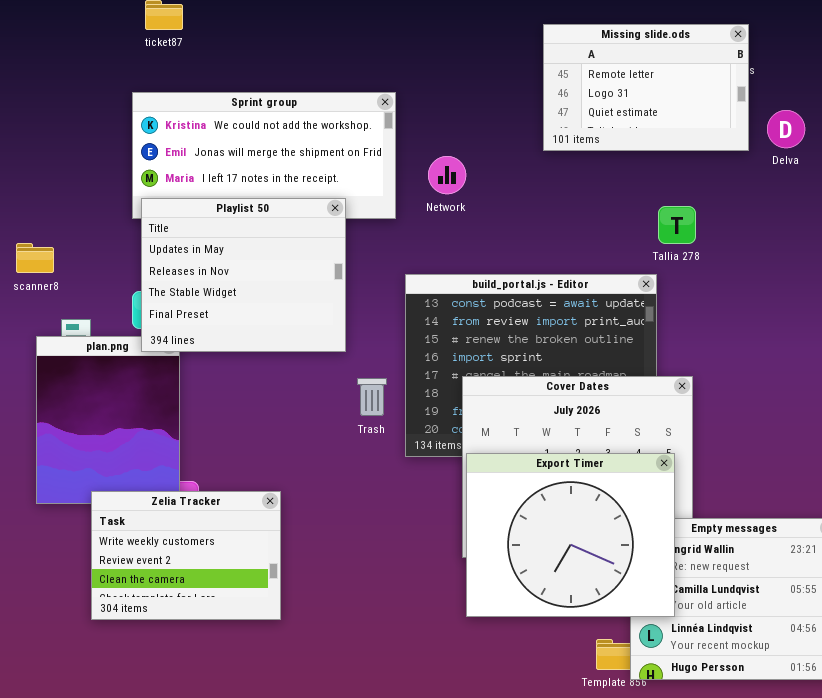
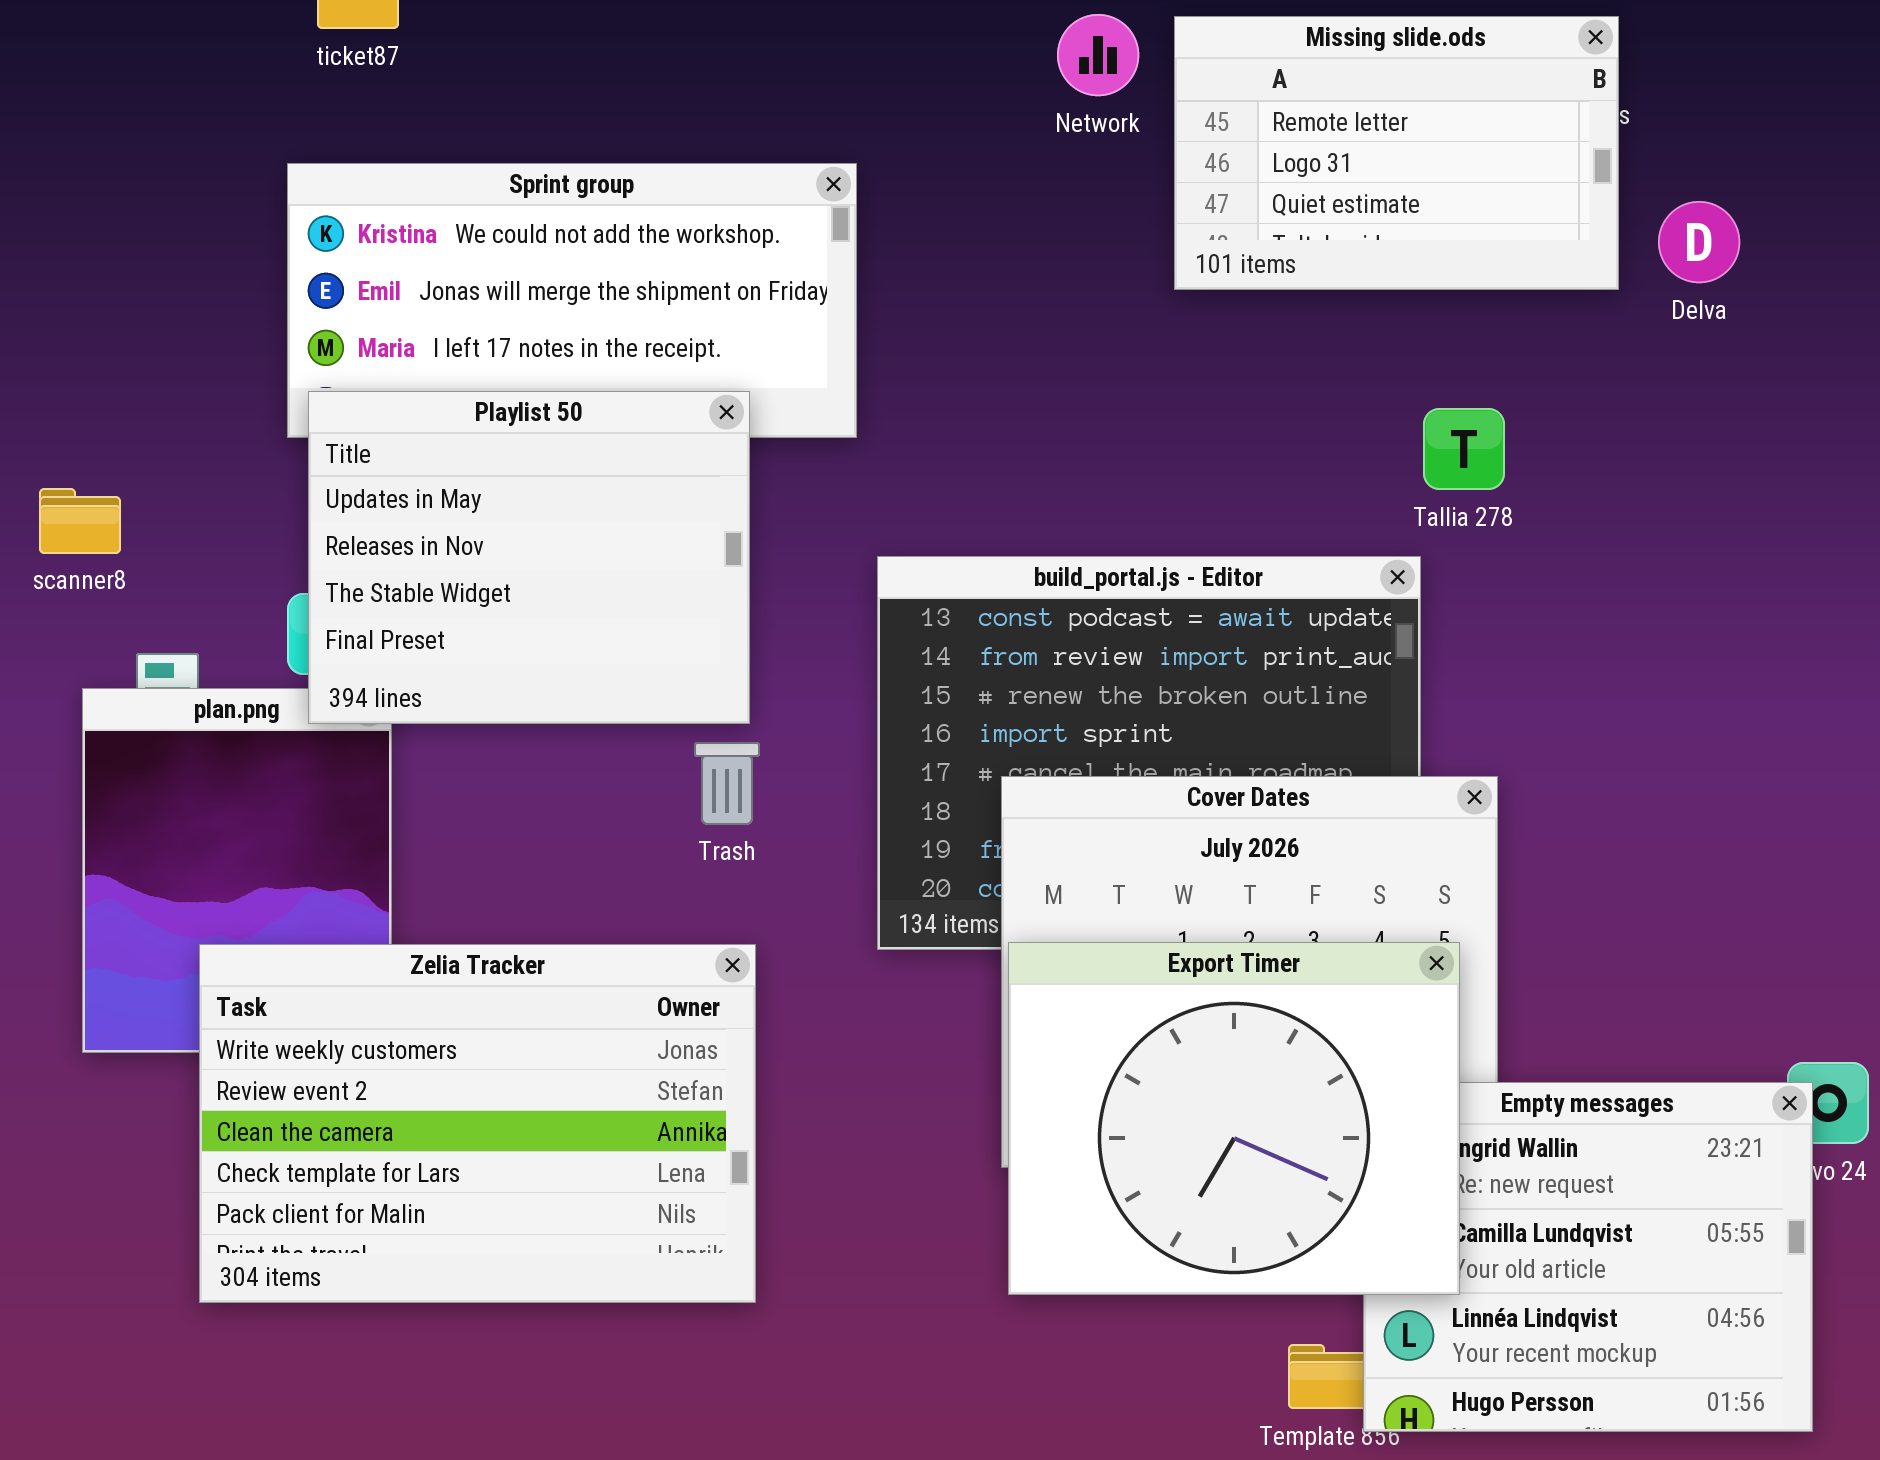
Network: [428,156,466,194] -> [1057,14,1139,96], moved
Trash: [357,378,387,416] -> [694,742,760,825], moved
Zelia Tracker: [91,491,281,620] -> [199,944,756,1303], resized

